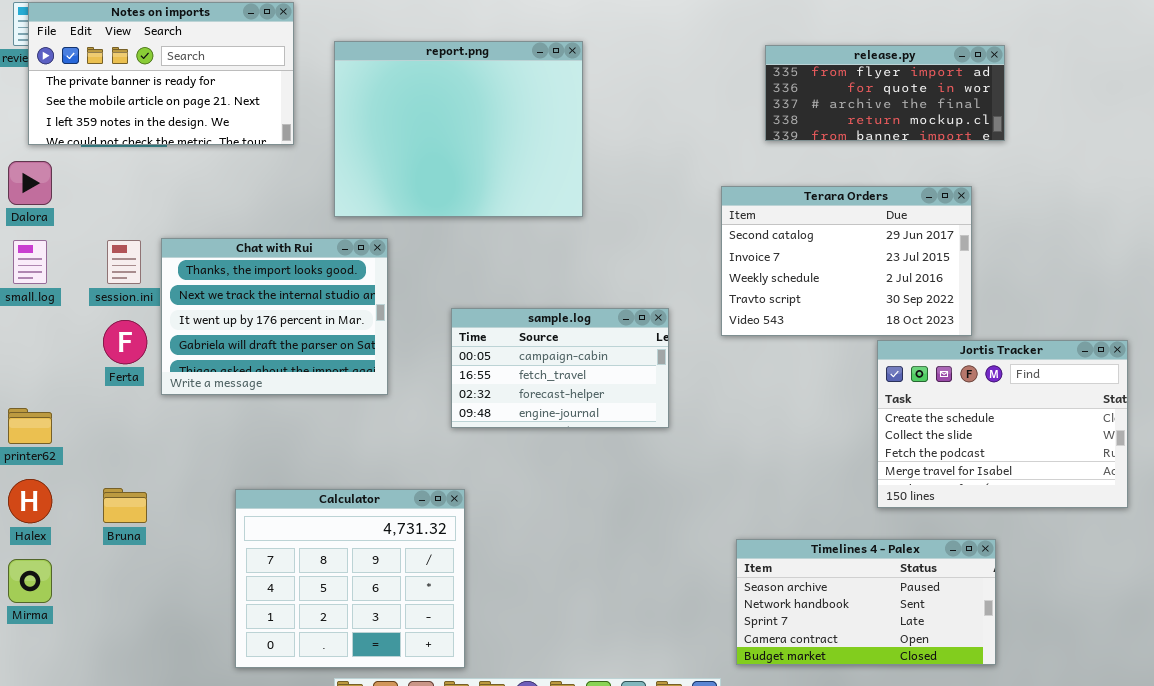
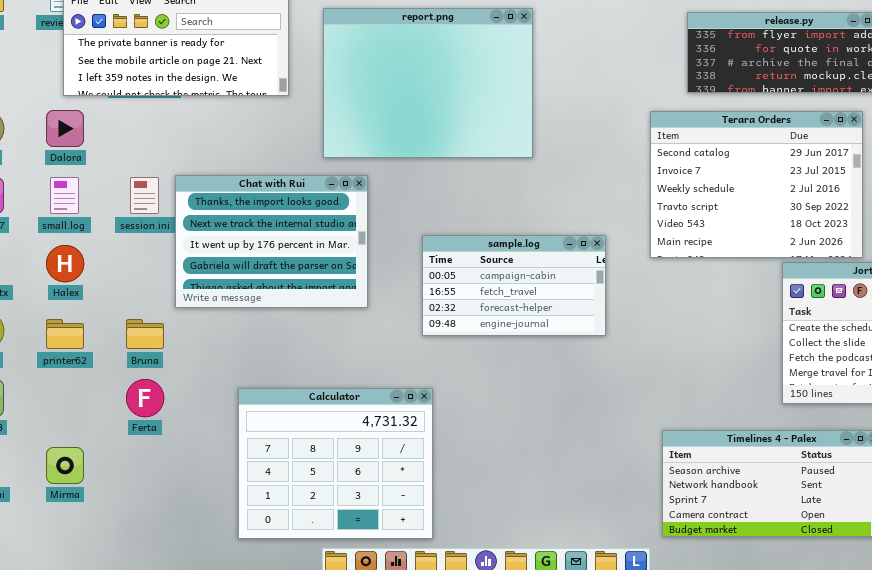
Terara Orders: [721,186,972,336] -> [650,111,863,258], resized
Ferta: [103,320,147,364] -> [126,379,164,417], moved
Halex: [8,479,52,523] -> [46,245,84,282], moved
Bruna: [103,488,147,523] -> [126,319,164,349], moved

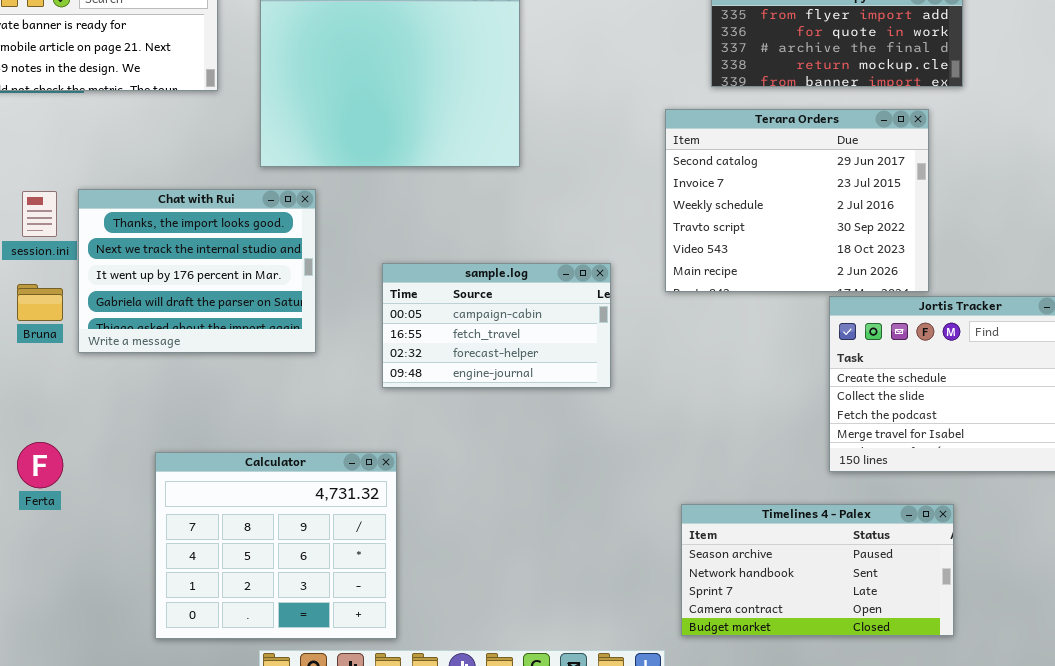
Bruna: [126,319,164,349] -> [17,284,63,321], moved

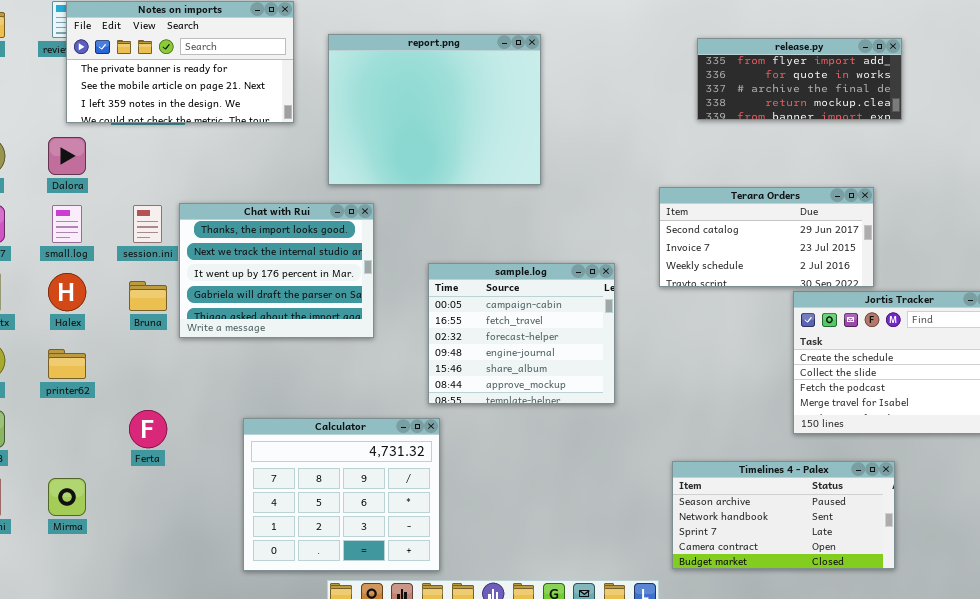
Terara Orders: [665,109,929,292] -> [659,187,874,287], resized
sample.log: [382,263,611,388] -> [428,263,615,404], resized

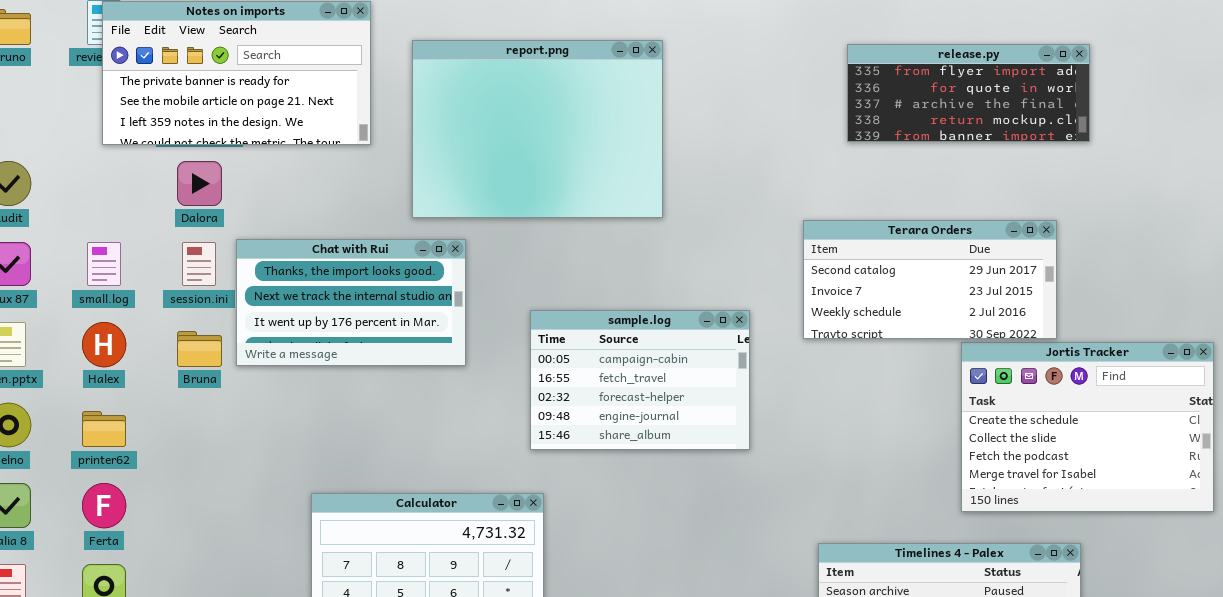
Dalora: [48,137,86,175] -> [177,161,222,206], moved
Chat with Rui: [179,203,374,338] -> [236,239,466,366], resized
sample.log: [428,263,615,404] -> [530,310,750,450], resized
Ferta: [129,410,167,448] -> [82,483,126,528], moved

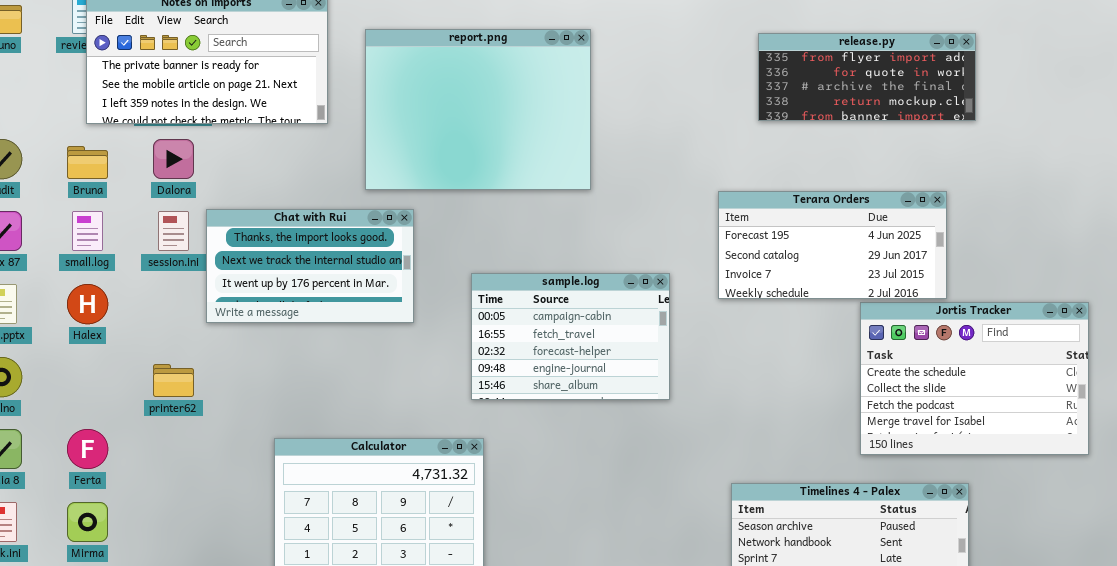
Terara Orders: [803,220,1057,339] -> [718,191,947,299], scrolled up 1 row
Bruna: [177,331,222,367] -> [67,146,108,179], moved
printer62: [82,411,126,447] -> [153,364,194,397], moved

